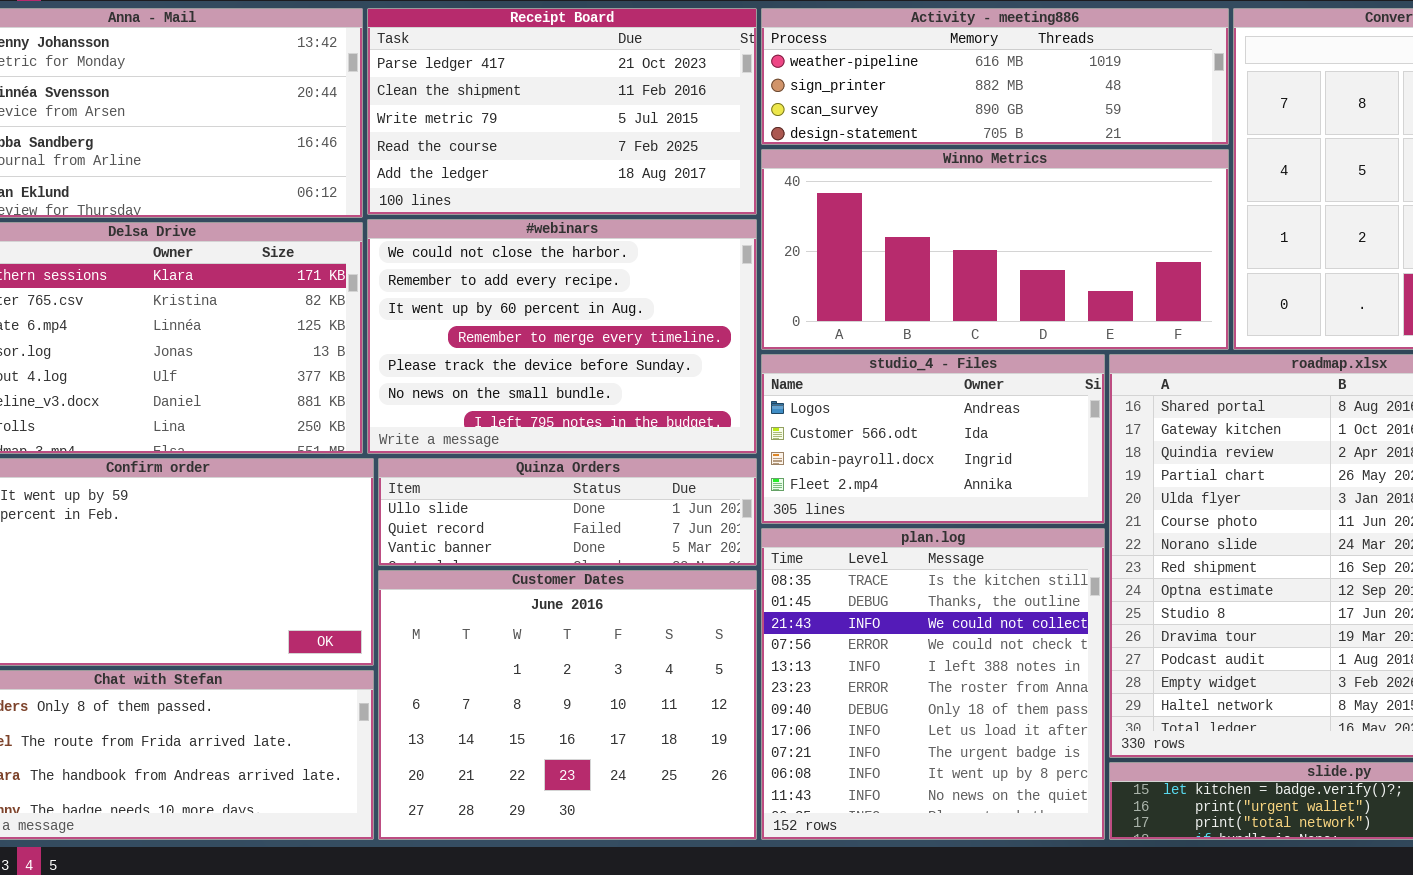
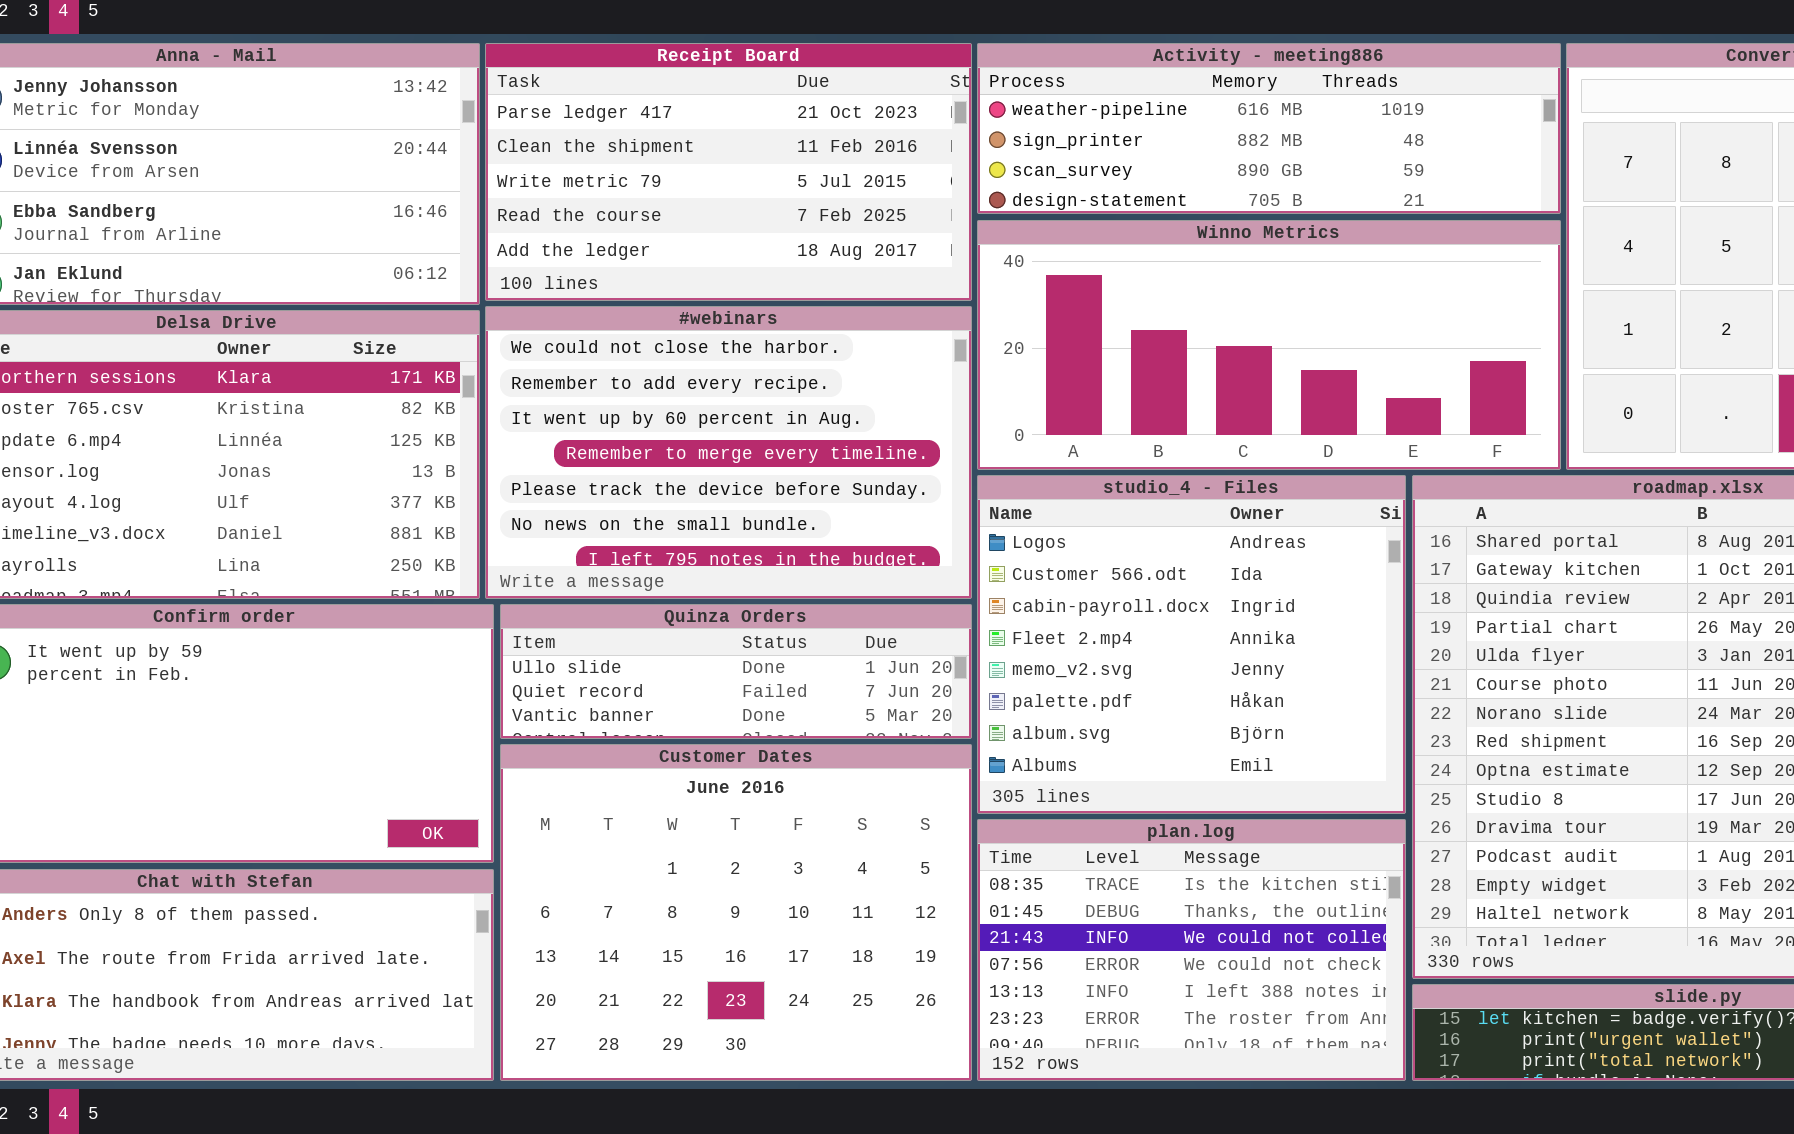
studio_4 - Files: [761,354,1105,524] -> [977,475,1406,814], resized
plan.log: [761,528,1105,840] -> [977,819,1406,1081], resized

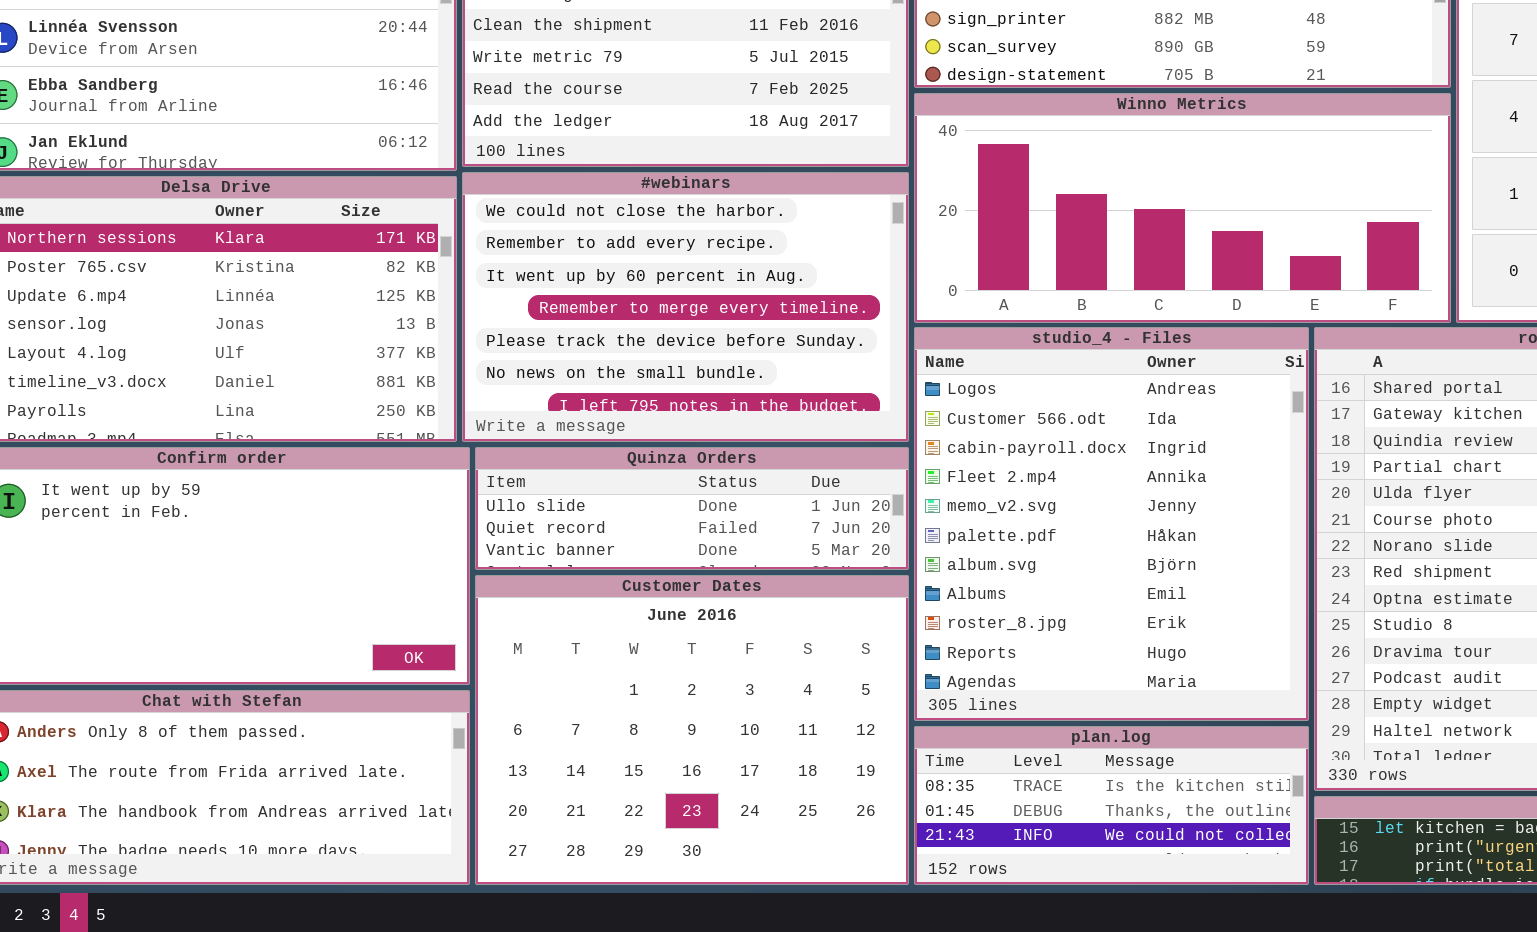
studio_4 - Files: [977,475,1406,814] -> [914,327,1309,721], resized
plan.log: [977,819,1406,1081] -> [914,726,1309,885], resized

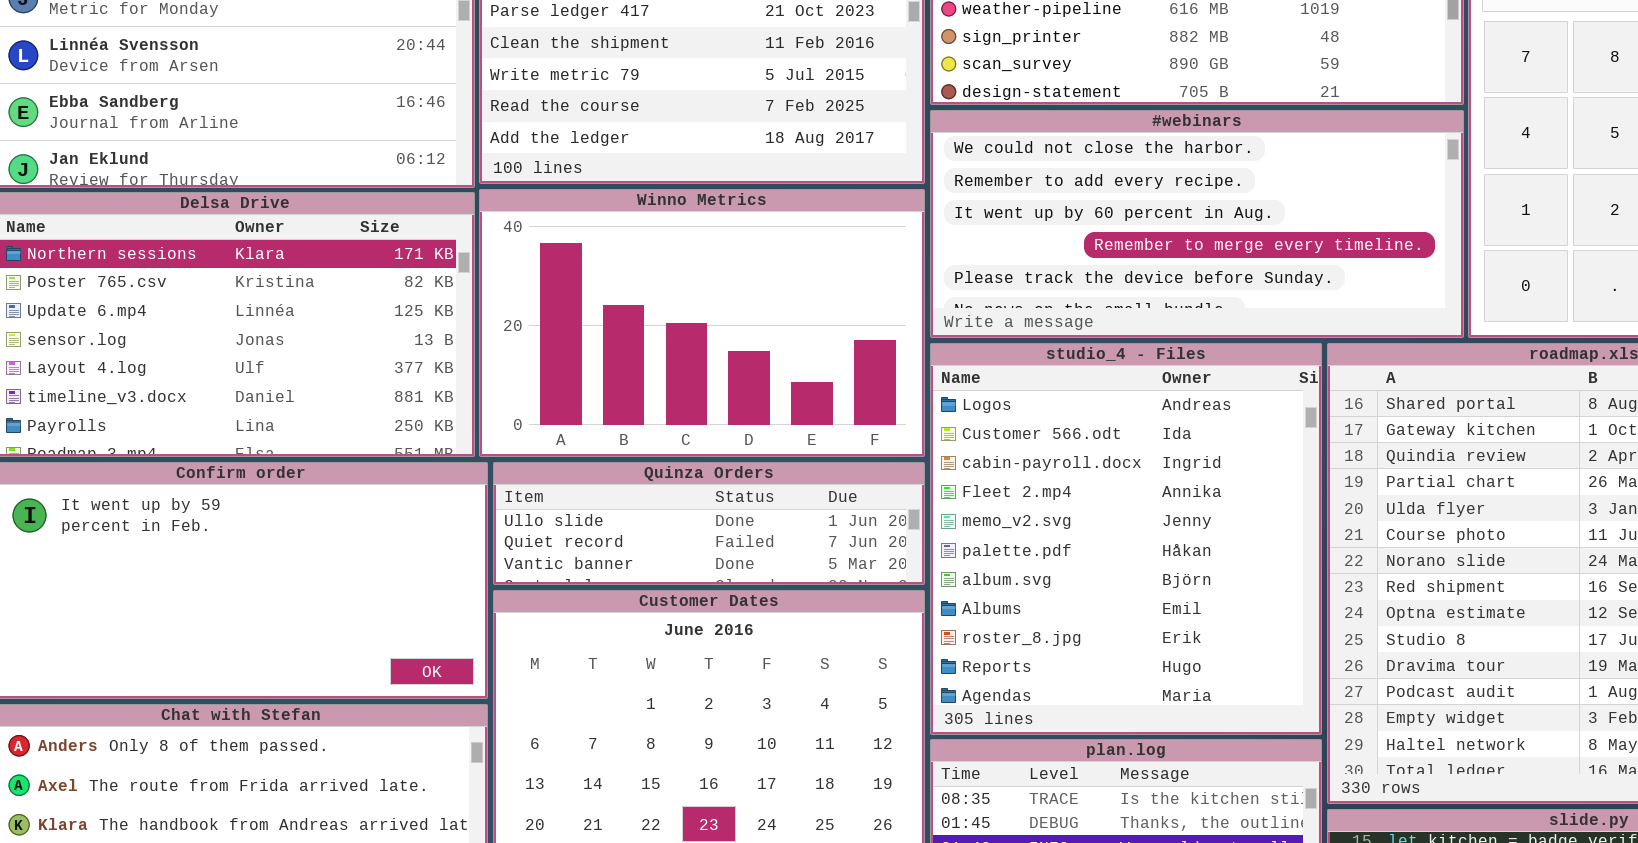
Winno Metrics: [914,93,1451,323] -> [479,189,925,457], moved, resized
#webinars: [462,172,909,442] -> [930,110,1464,338], moved, resized

